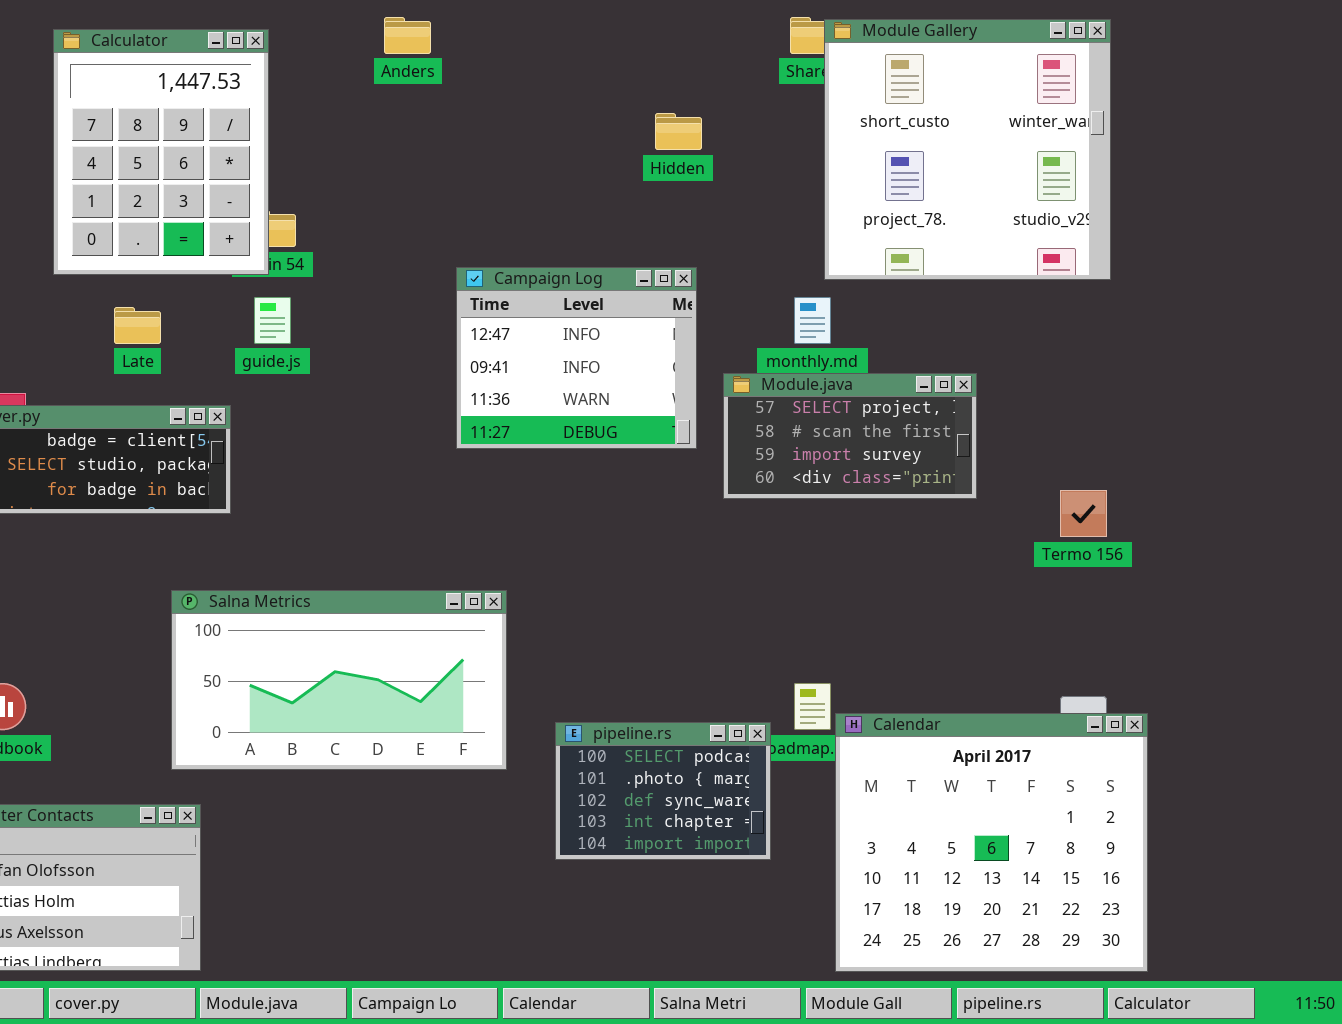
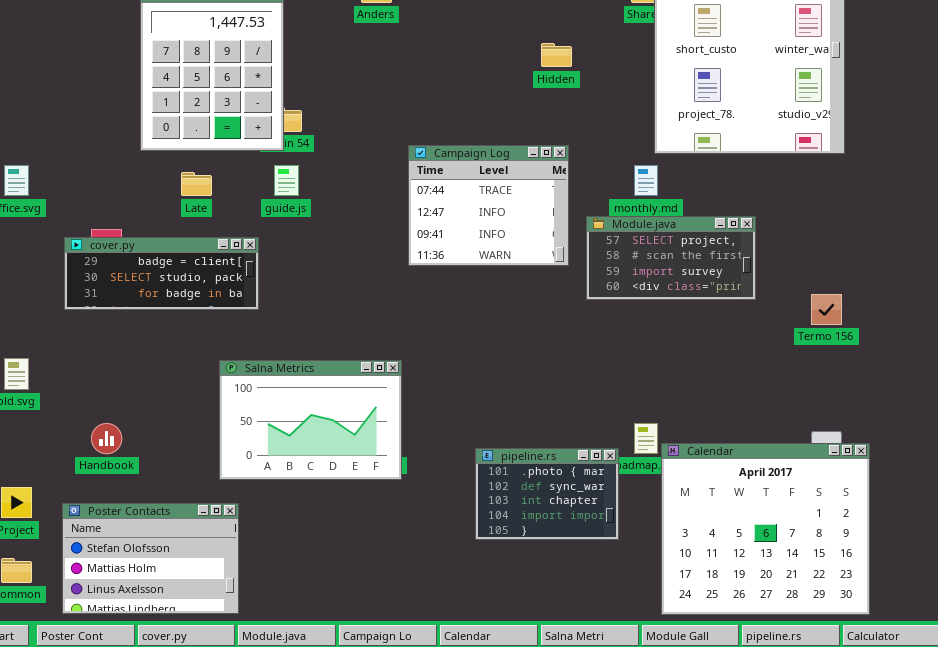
Campaign Log: [456,267,697,449] -> [408,145,569,266], scrolled up 1 row
Salna Metrics: [171,590,507,770] -> [219,360,402,480], resized
pipeline.rs: [555,722,771,860] -> [475,448,619,540], scrolled down 1 row

